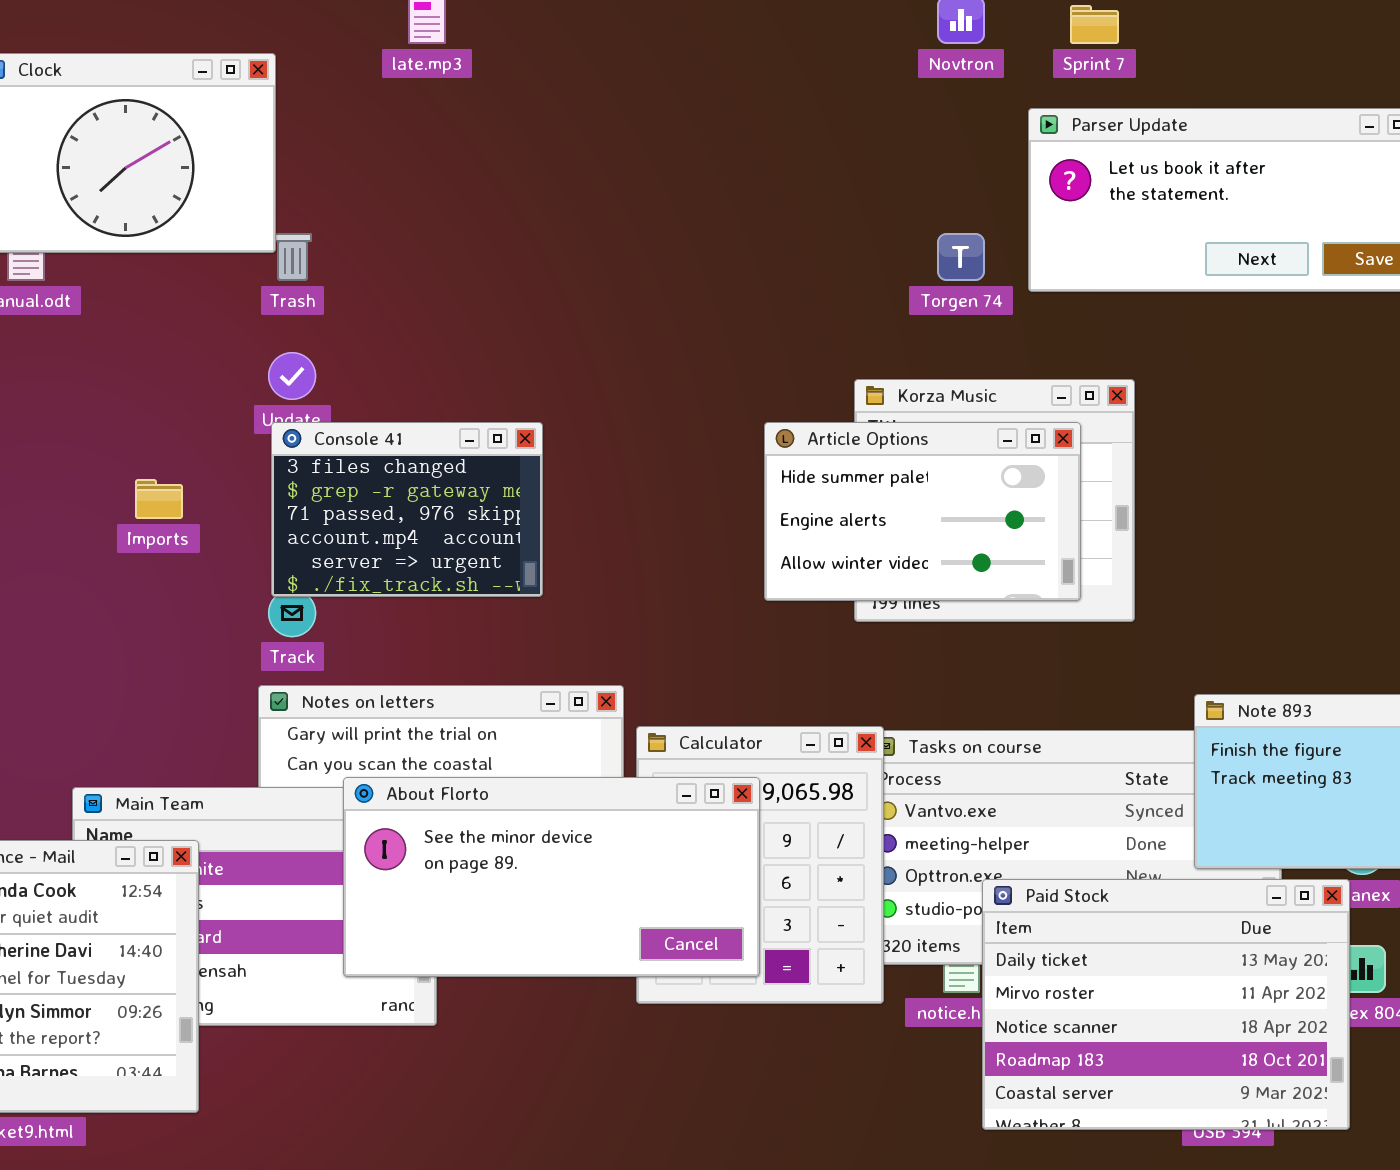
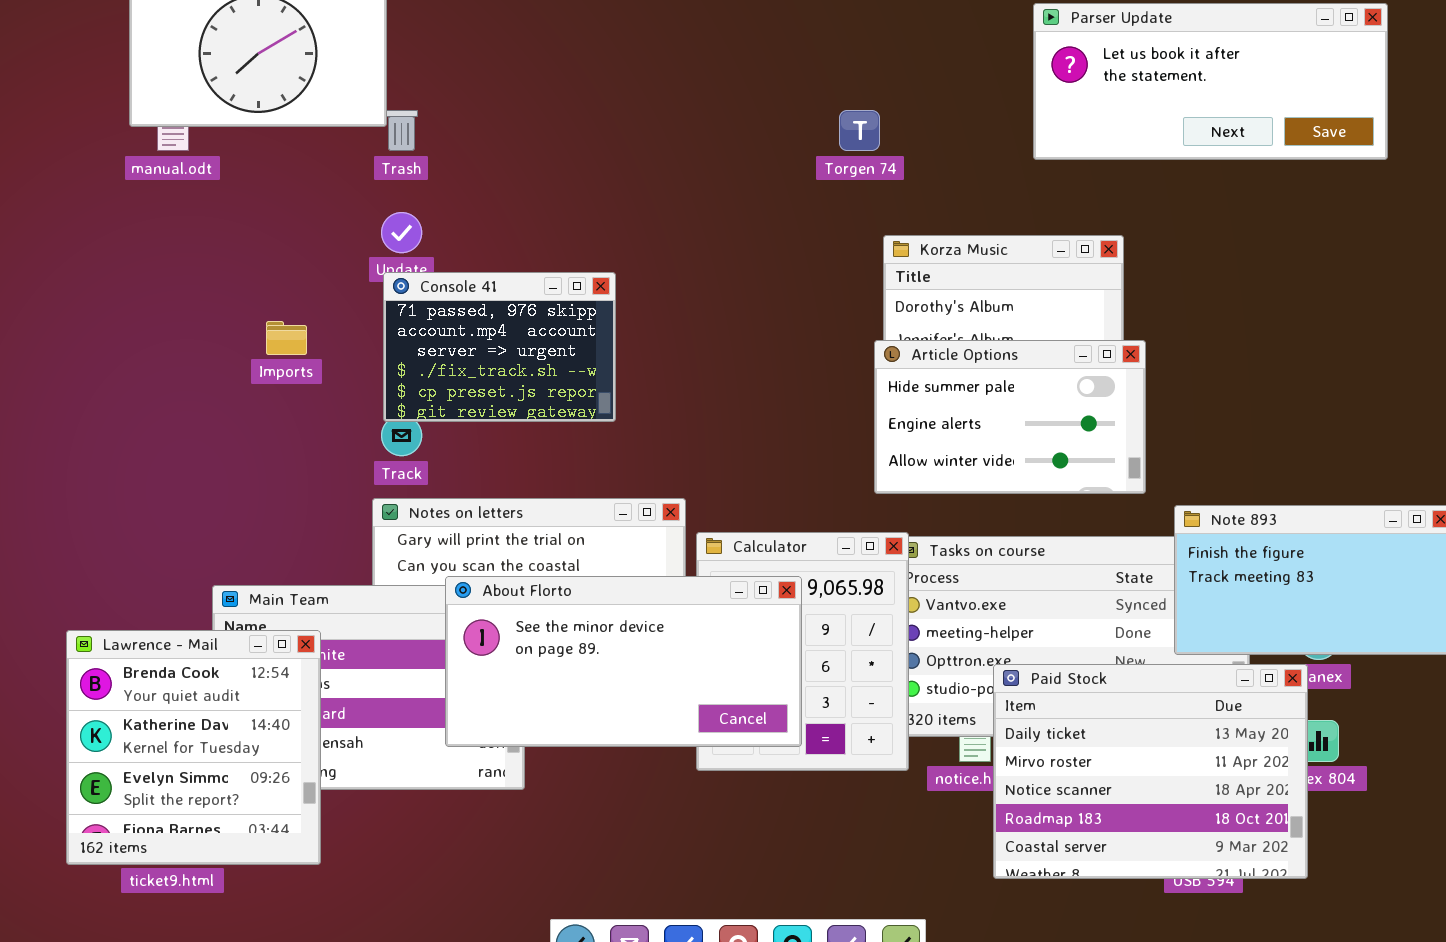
Torgen 74: [937,233,985,281] -> [839,110,880,151], moved
Console 41: [271,422,543,597] -> [383,272,616,422], scrolled down 2 rows
Article Options: [764,422,1081,601] -> [874,340,1146,494], moved

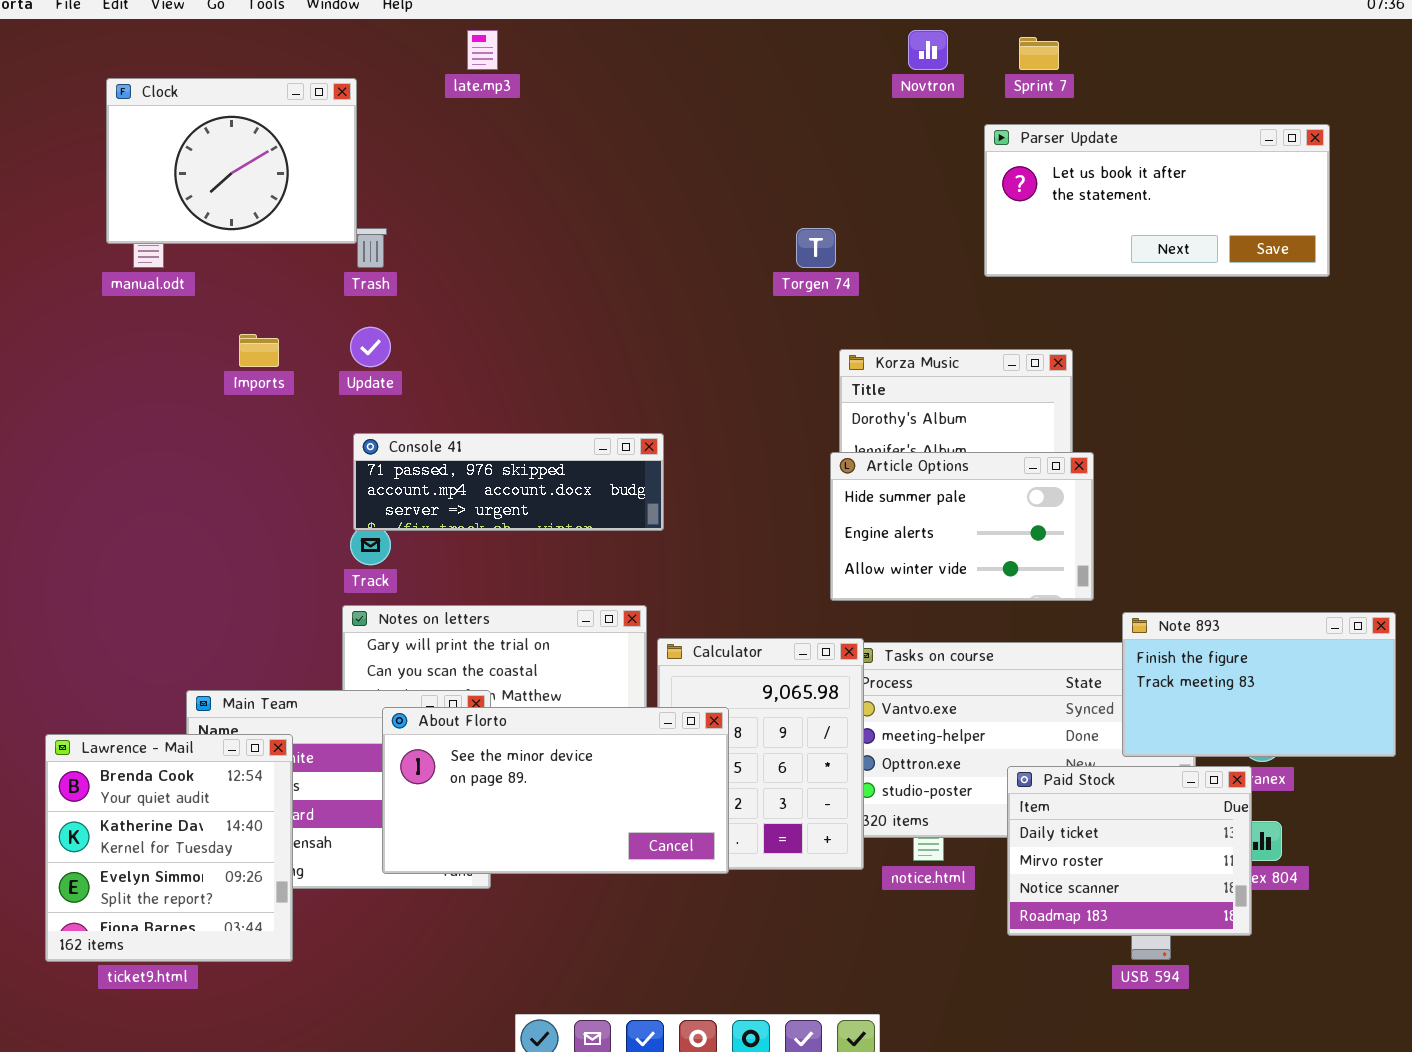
Console 41: [383,272,616,422] -> [353,433,664,531], resized
Imports: [266,321,307,355] -> [239,334,279,367], moved
About Florto: [445,576,802,747] -> [382,707,729,874], moved
Paid Stock: [993,664,1308,879] -> [1007,766,1252,936], resized

